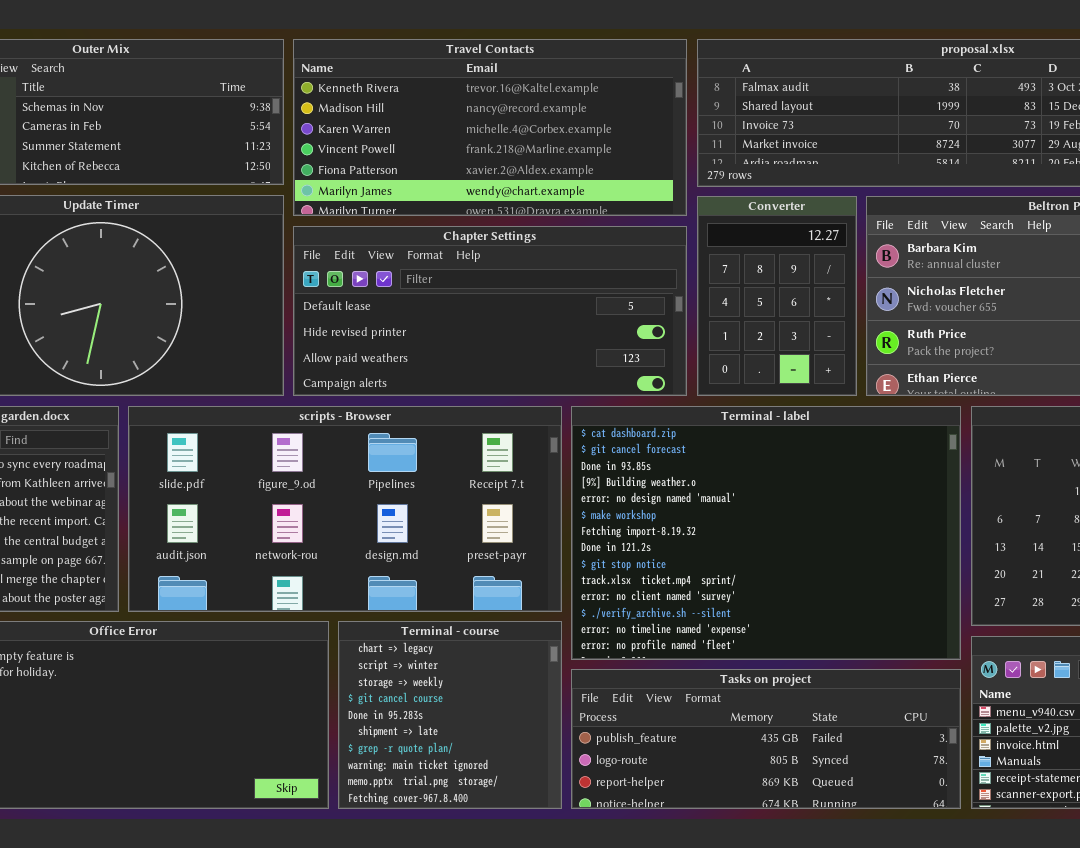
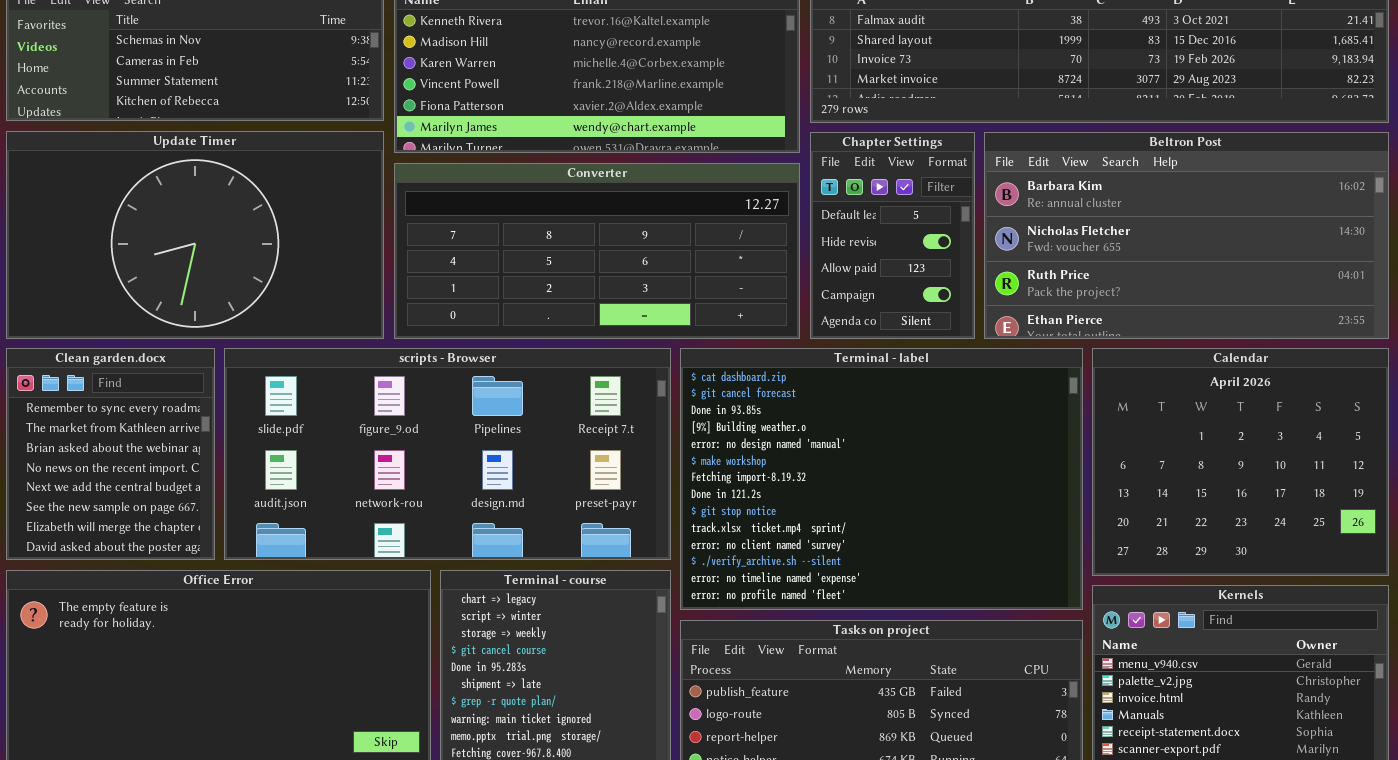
Converter: [697,196,857,396] -> [394,163,800,339], moved, resized
Chapter Settings: [293,226,687,396] -> [810,132,975,339], moved, resized

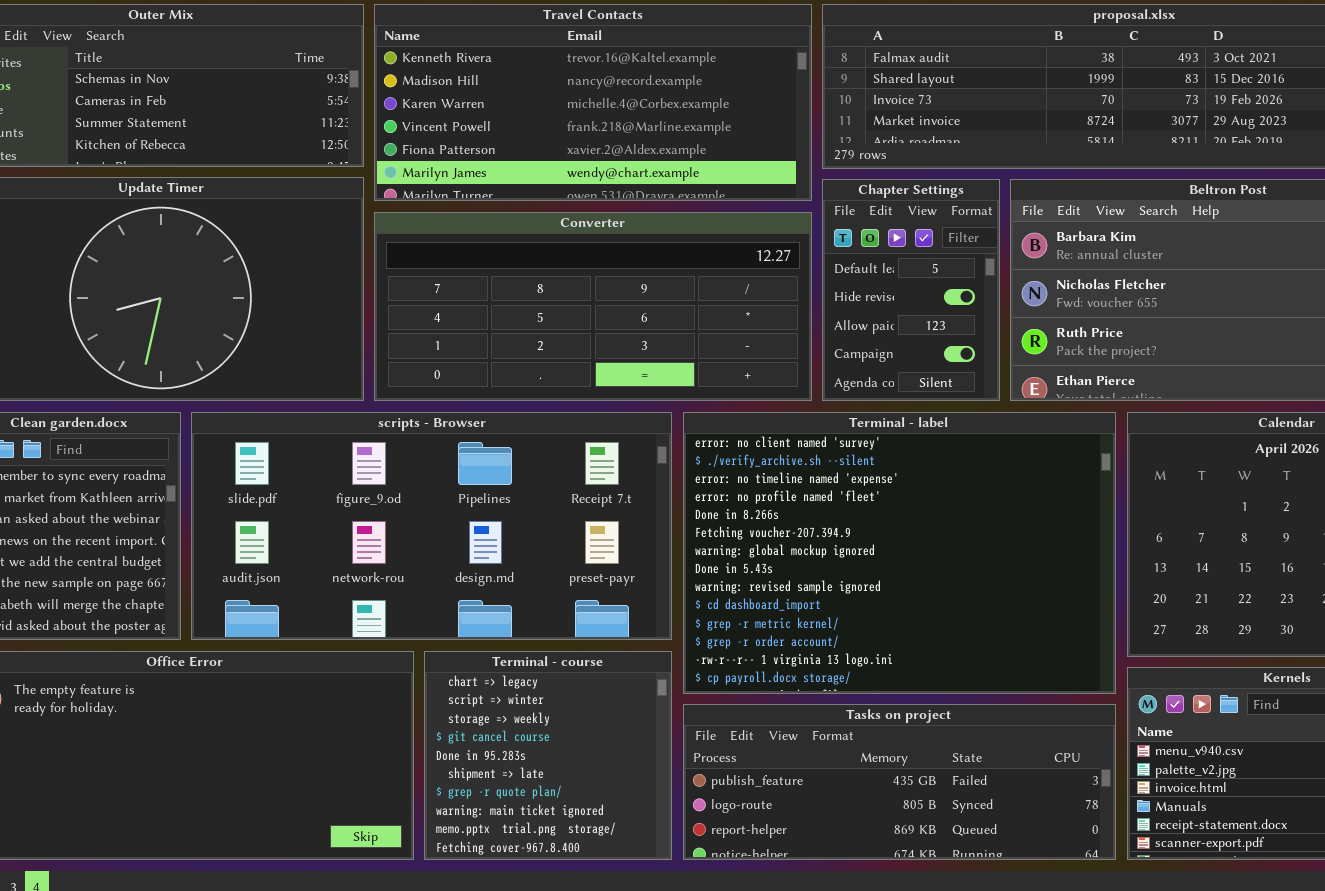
Terminal - label: [680,348,1083,610] -> [683,412,1116,694], scrolled down 10 rows

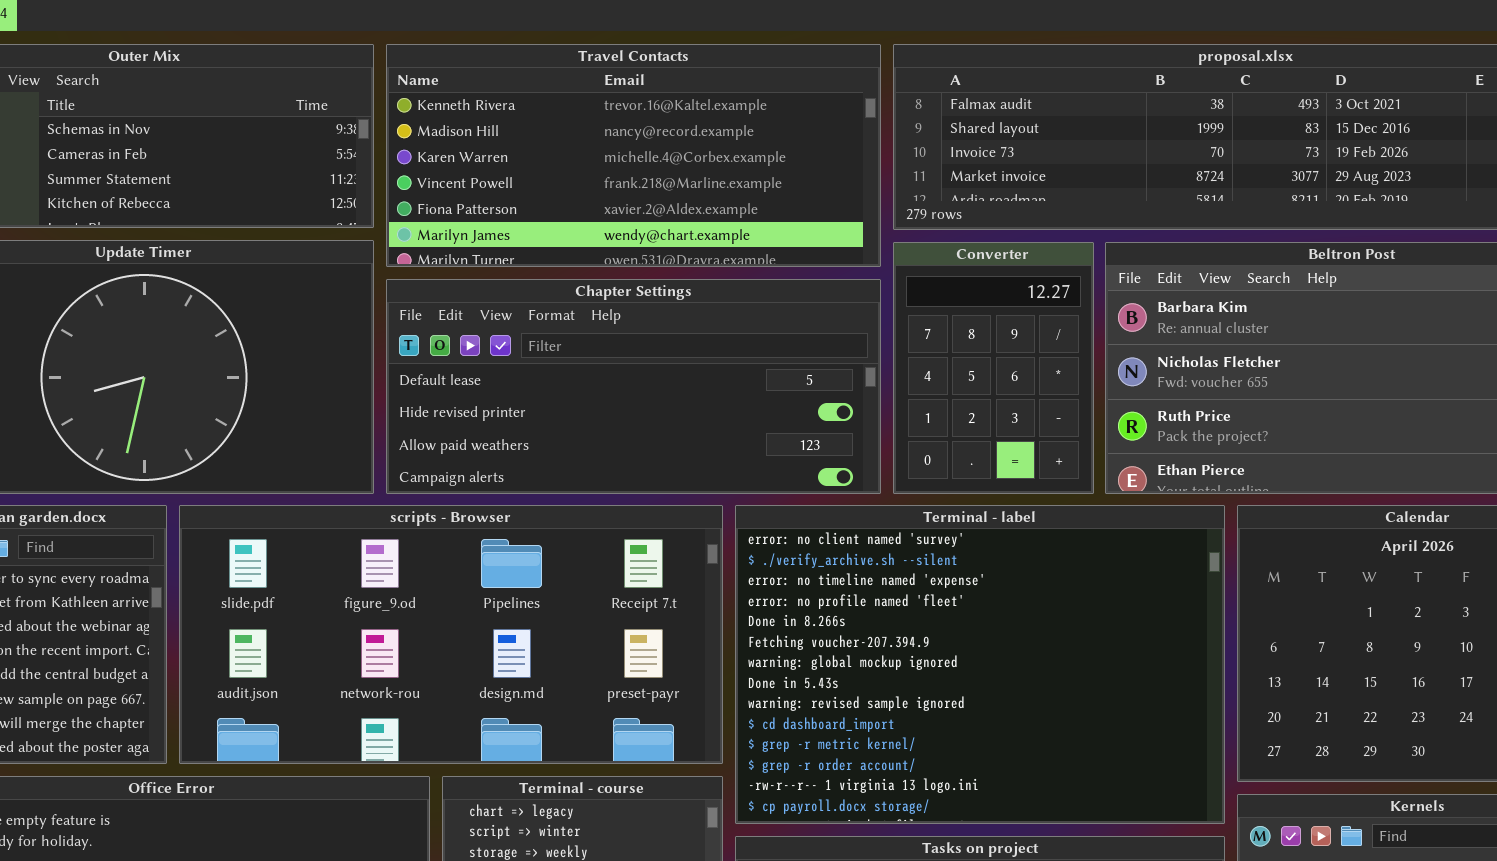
Chapter Settings: [822,179,1000,401] -> [386,279,881,494], moved, resized
Converter: [374,212,812,401] -> [893,242,1094,494], moved, resized

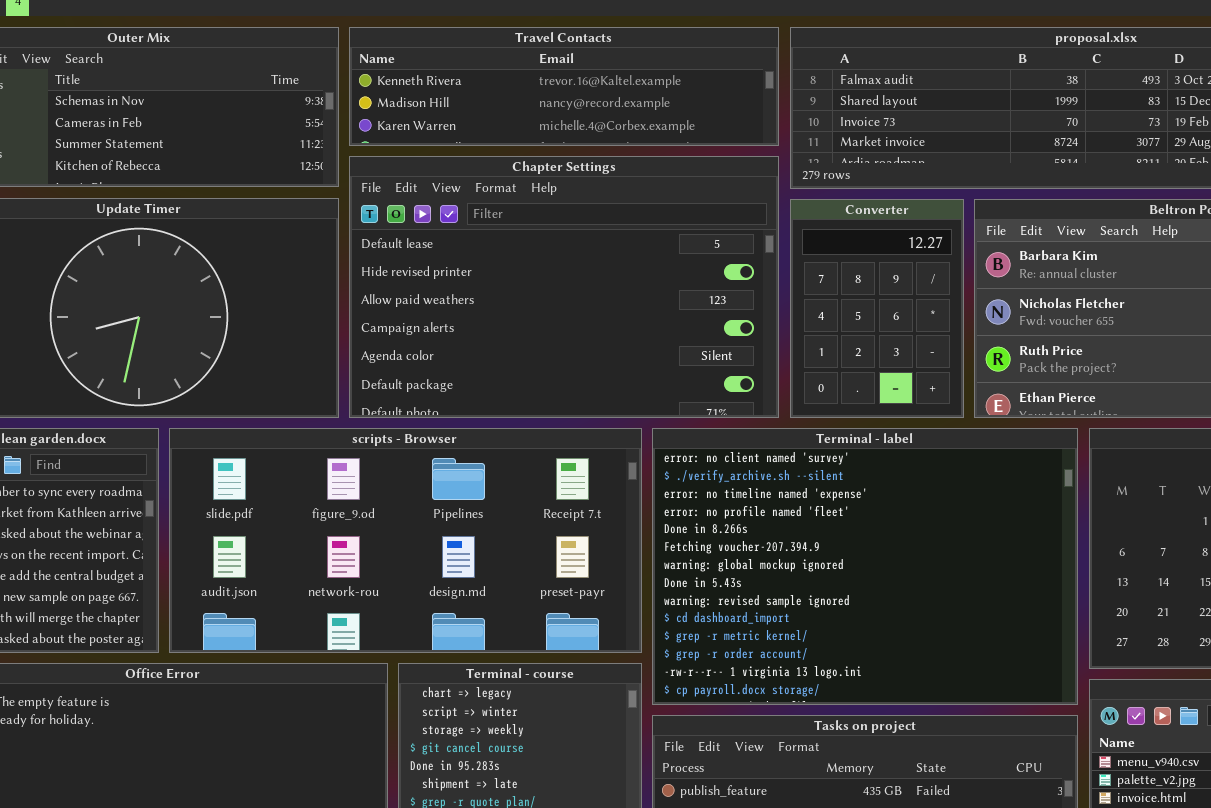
Travel Contacts: [386,44,881,267] -> [349,27,779,146], resized
Chapter Settings: [386,279,881,494] -> [349,156,779,418], resized

